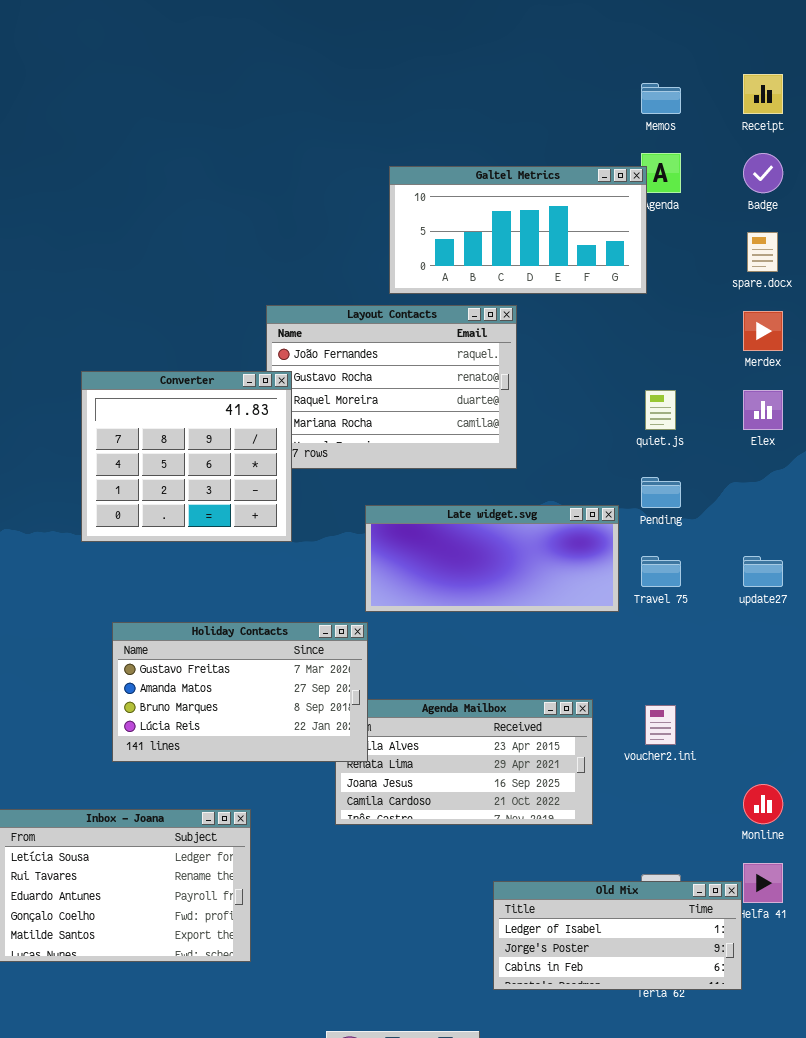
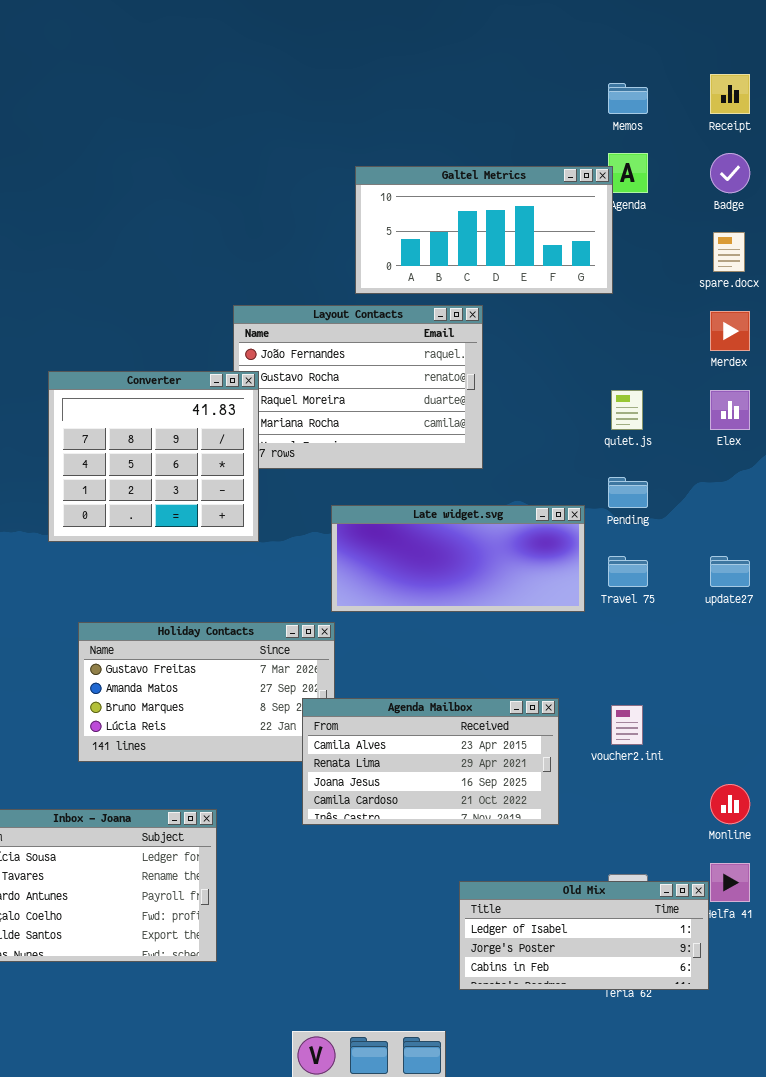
Agenda Mailbox: [335,699,593,825] -> [302,698,559,825], raised

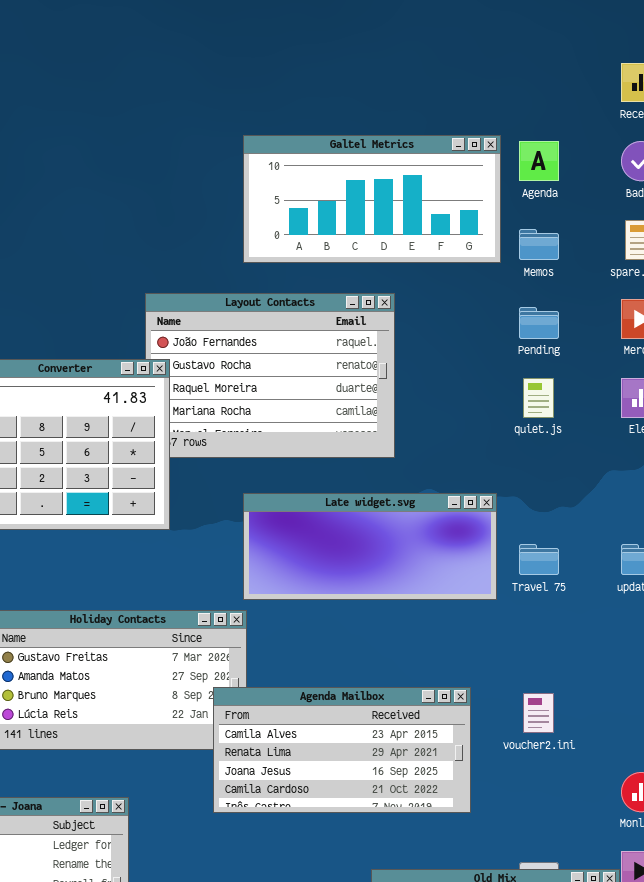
Memos: [608,83,648,114] -> [519,229,559,260], moved
Galtel Metrics: [355,166,613,294] -> [243,135,501,263], moved
Pending: [608,477,648,508] -> [519,307,559,339], moved

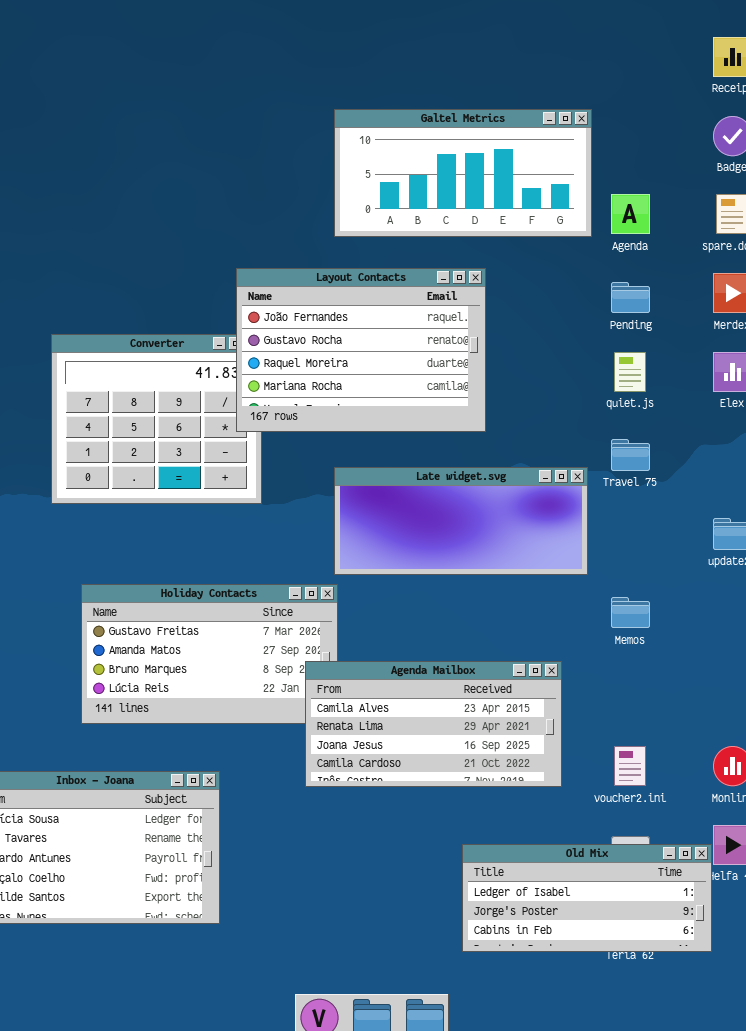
Agenda: [519,141,559,181] -> [611,194,650,234], moved
Memos: [519,229,559,260] -> [611,597,650,628], moved
Layout Contacts: [145,293,395,458] -> [236,268,486,432], raised
Travel 75: [519,544,559,575] -> [611,439,650,471], moved
voucher2.ini: [523,693,554,733] -> [614,746,646,786], moved

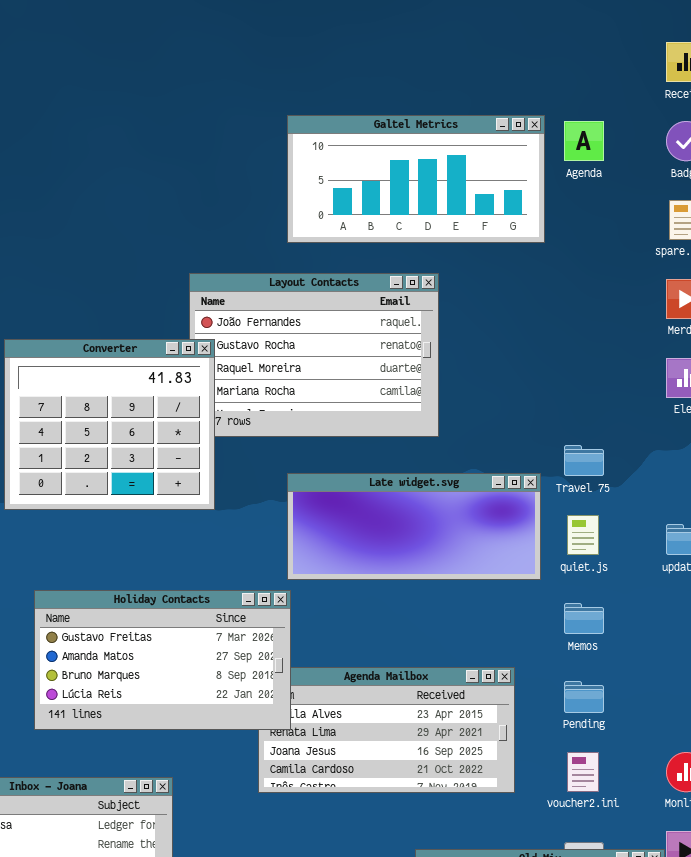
Agenda: [611,194,650,234] -> [564,121,604,161], moved
Pending: [611,282,650,313] -> [564,681,604,713], moved
Converter: [51,334,262,504] -> [4,339,215,510], raised
quiet.js: [614,352,646,392] -> [567,515,599,555], moved
Holiday Contacts: [81,584,338,724] -> [34,590,291,730], raised

